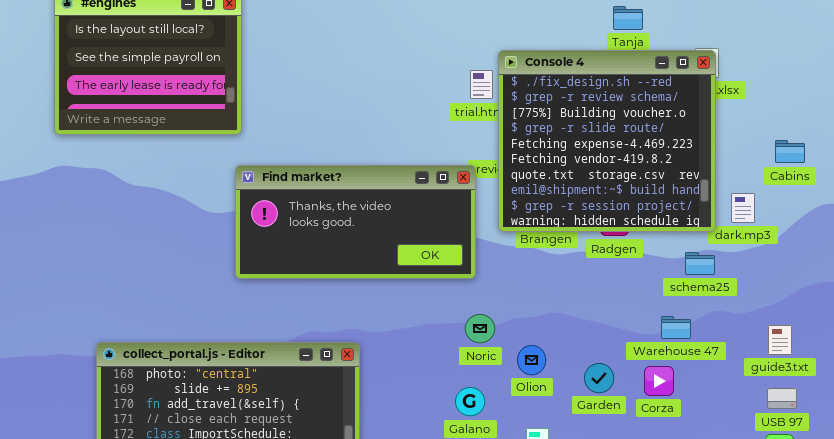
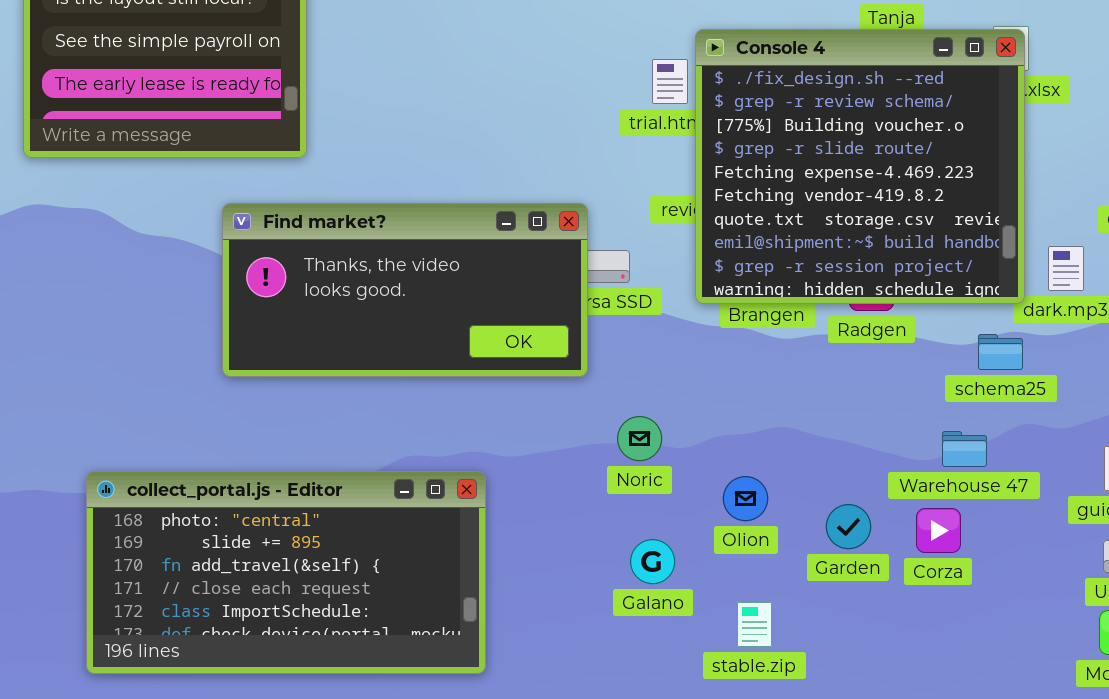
Find market?: [235,165,476,279] -> [222,203,588,377], moved
Noric: [465,314,495,343] -> [617,416,662,461], moved

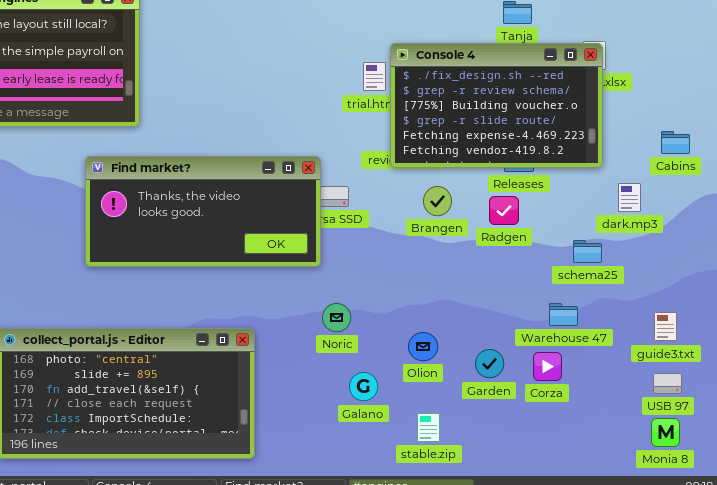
Console 4: [695,29,1025,304] -> [390,43,603,168], resized
Noric: [617,416,662,461] -> [322,303,351,332], moved

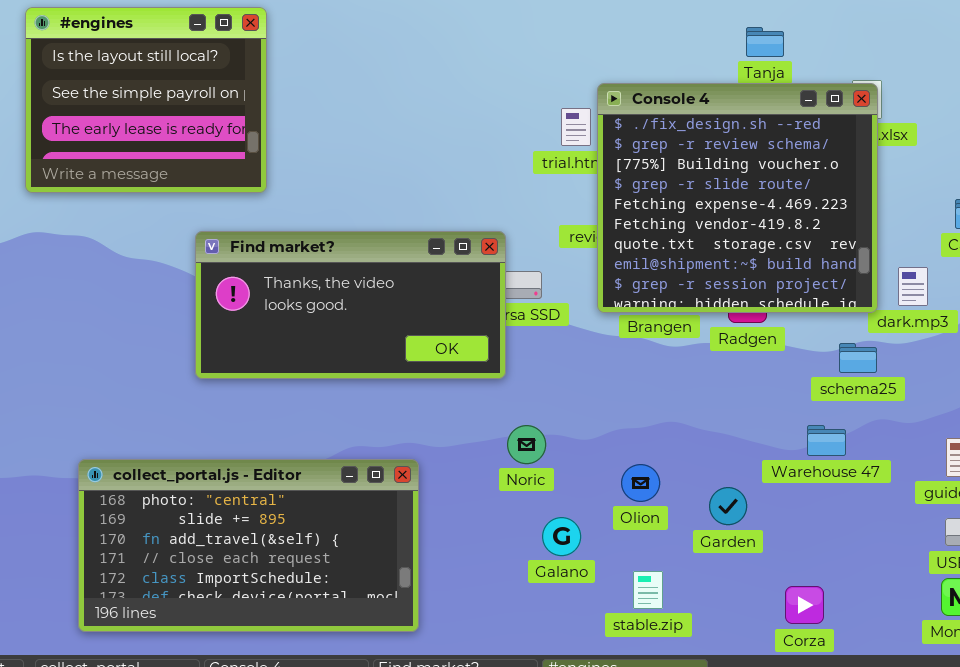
Console 4: [390,43,603,168] -> [597,83,878,313], resized
Corza: [533,352,562,381] -> [785,586,824,624], moved

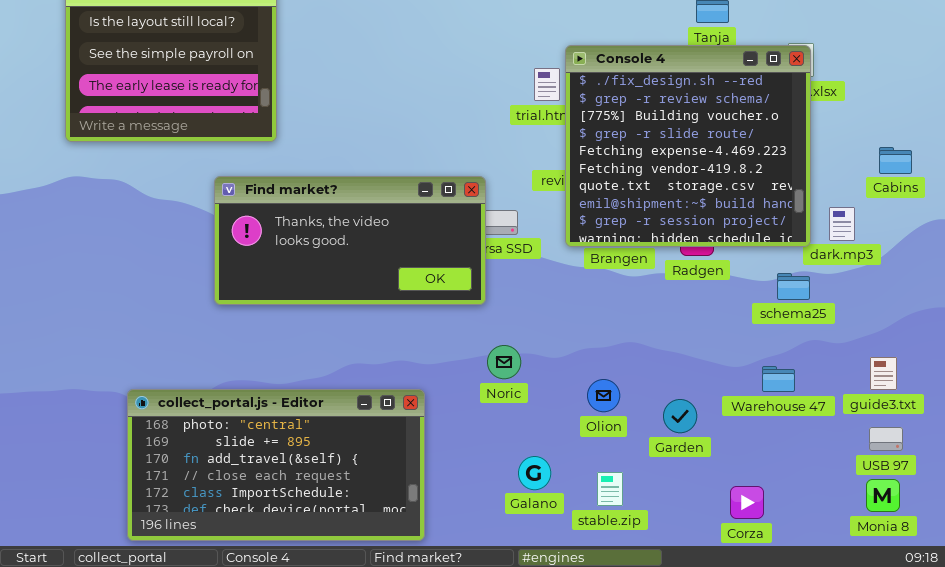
Warehouse 47: [807,425,846,456] -> [762,366,795,392], moved
collect_portal.js - Editor: [78,459,419,632] -> [127,389,425,541], moved
Galano: [542,517,581,556] -> [518,456,551,490], moved

